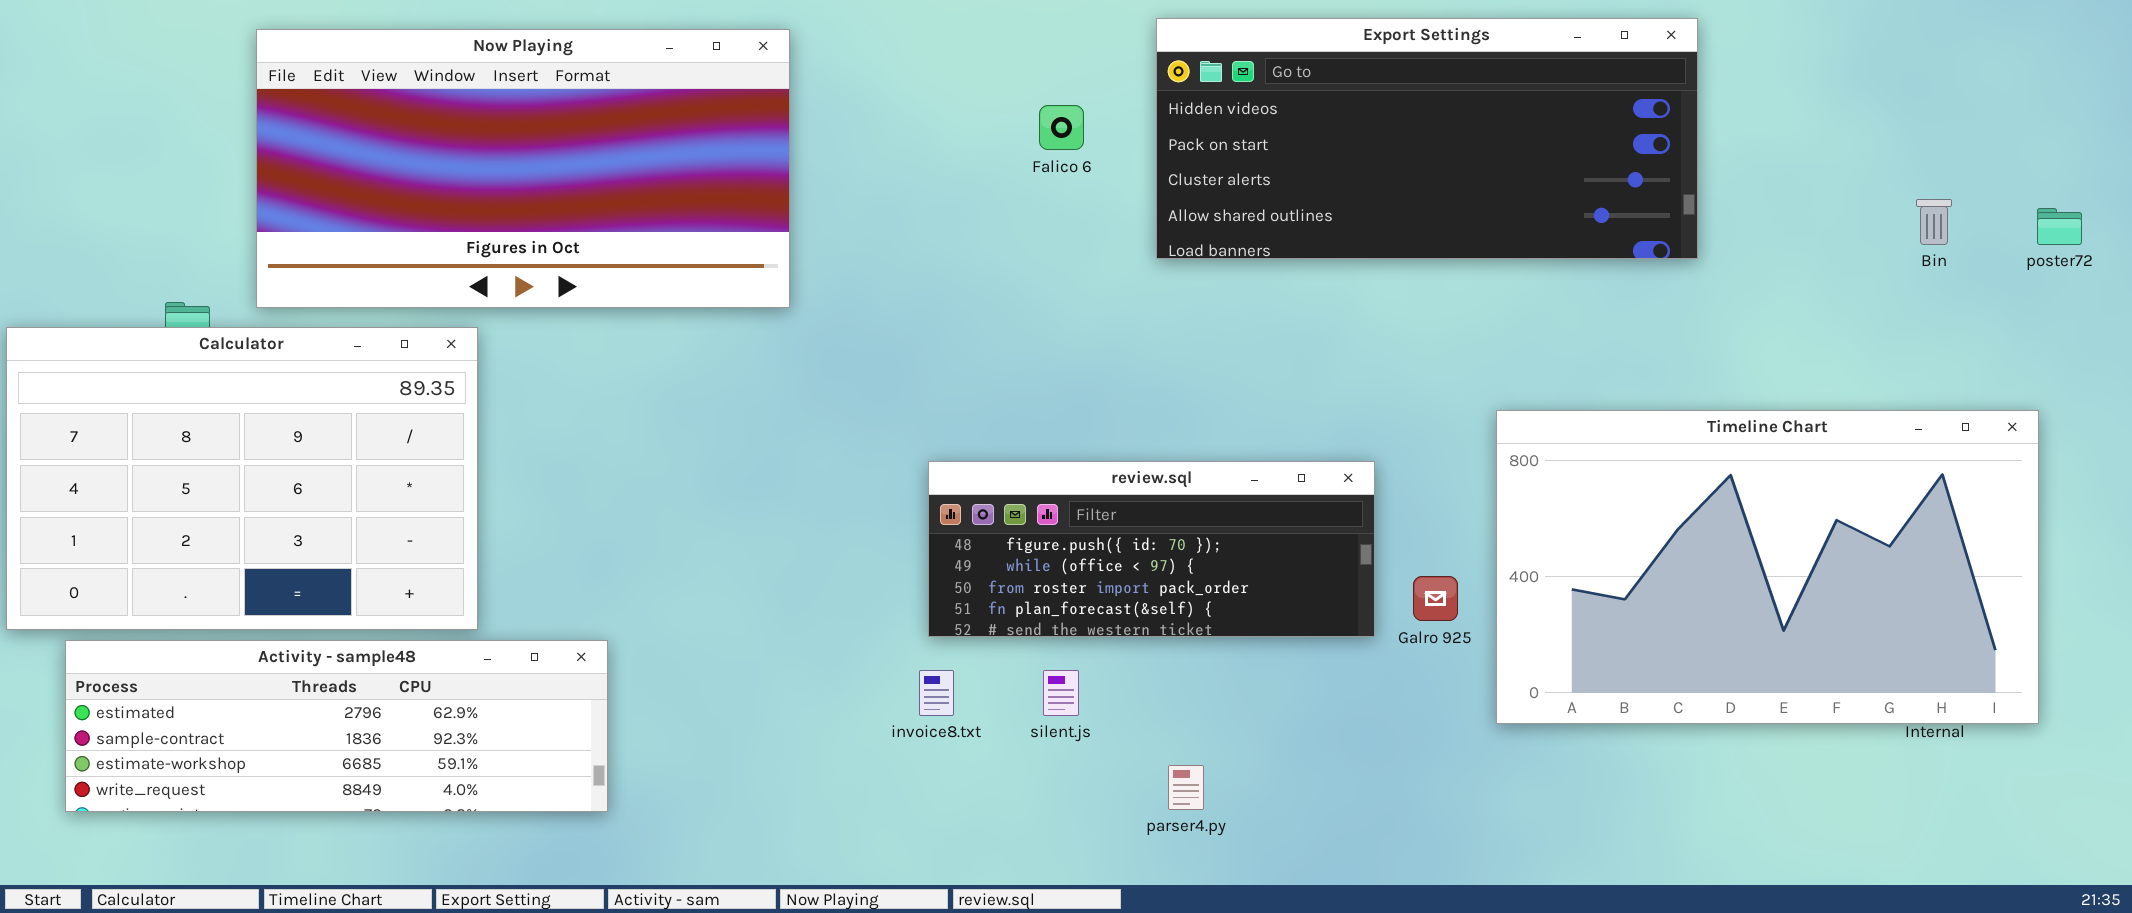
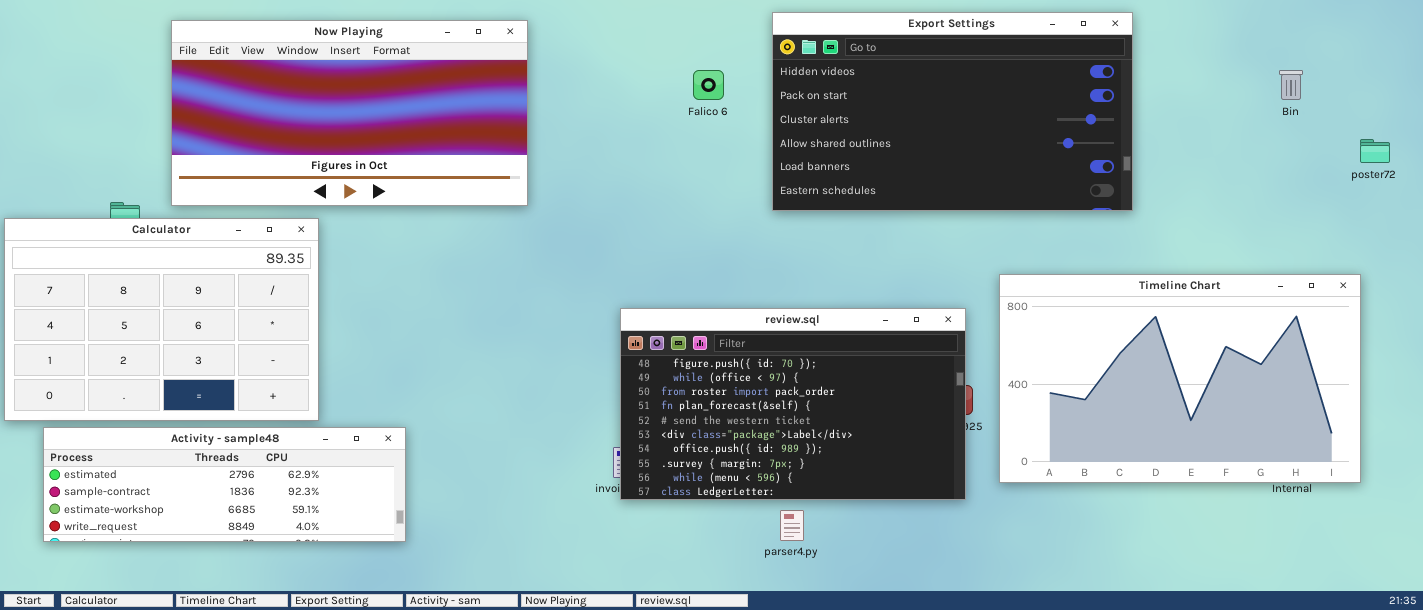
Export Settings: [1156,18,1698,259] -> [772,12,1133,211], resized
Bin: [1916,199,1952,245] -> [1279,70,1303,100], moved
review.sql: [928,461,1375,637] -> [620,308,966,500], resized

